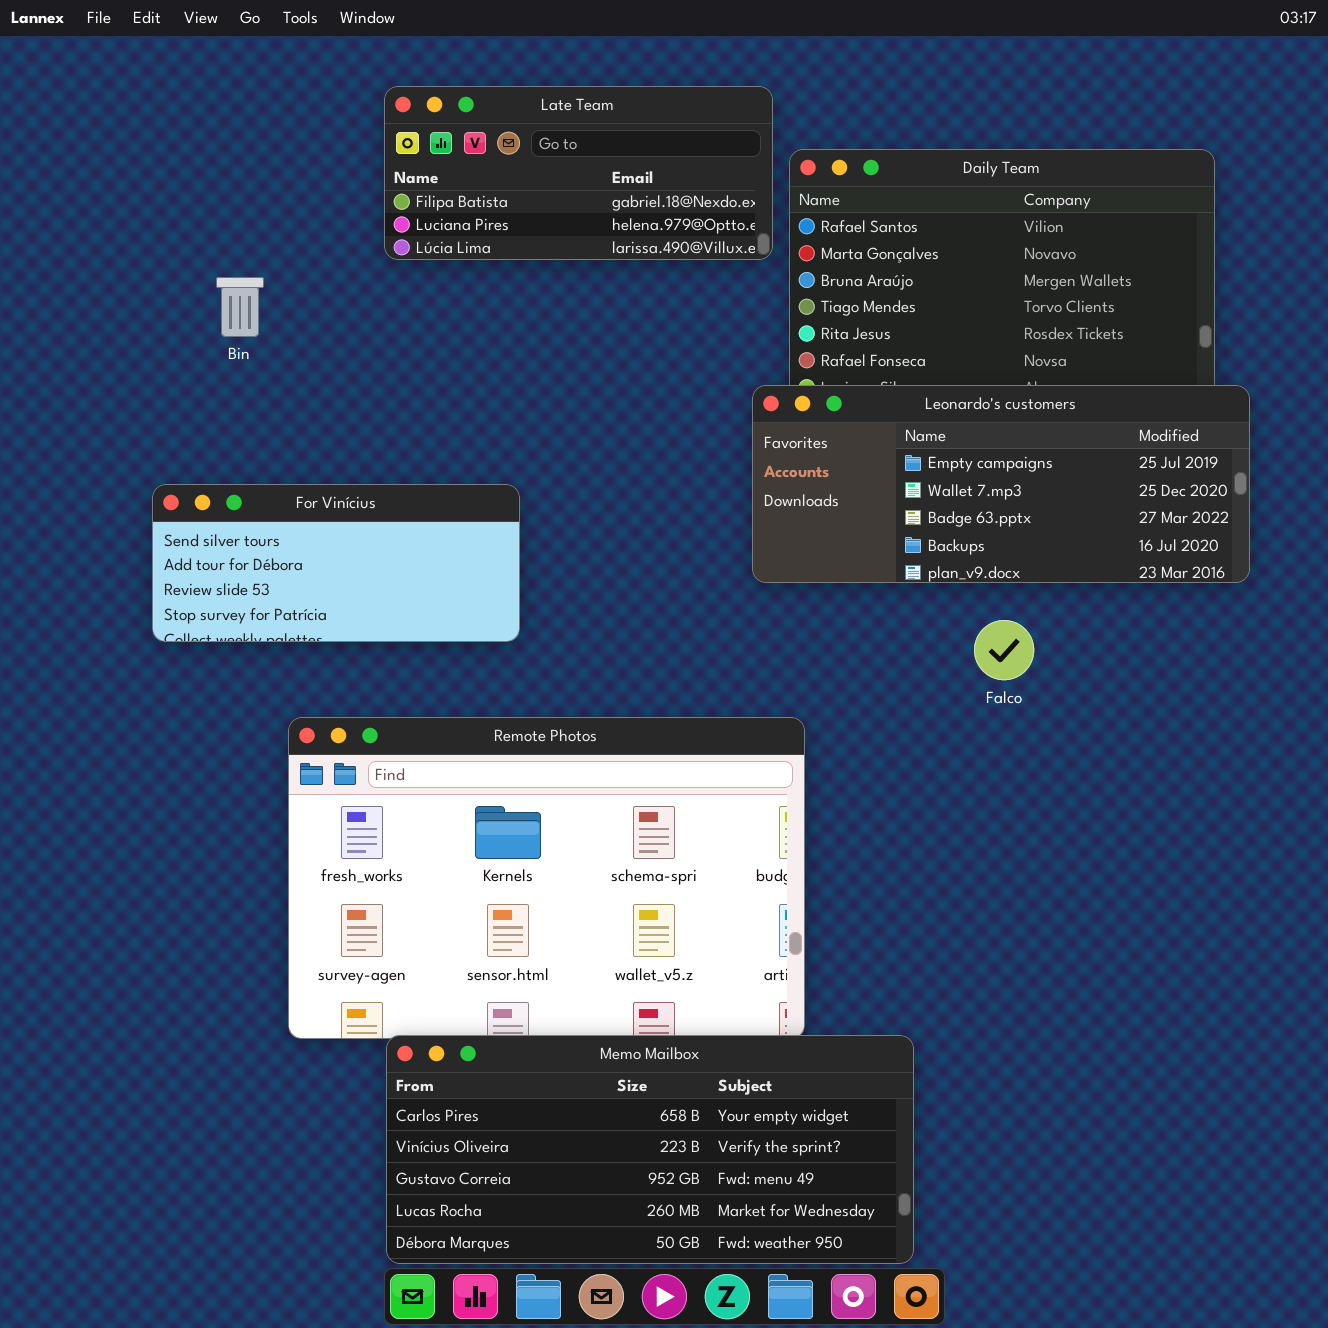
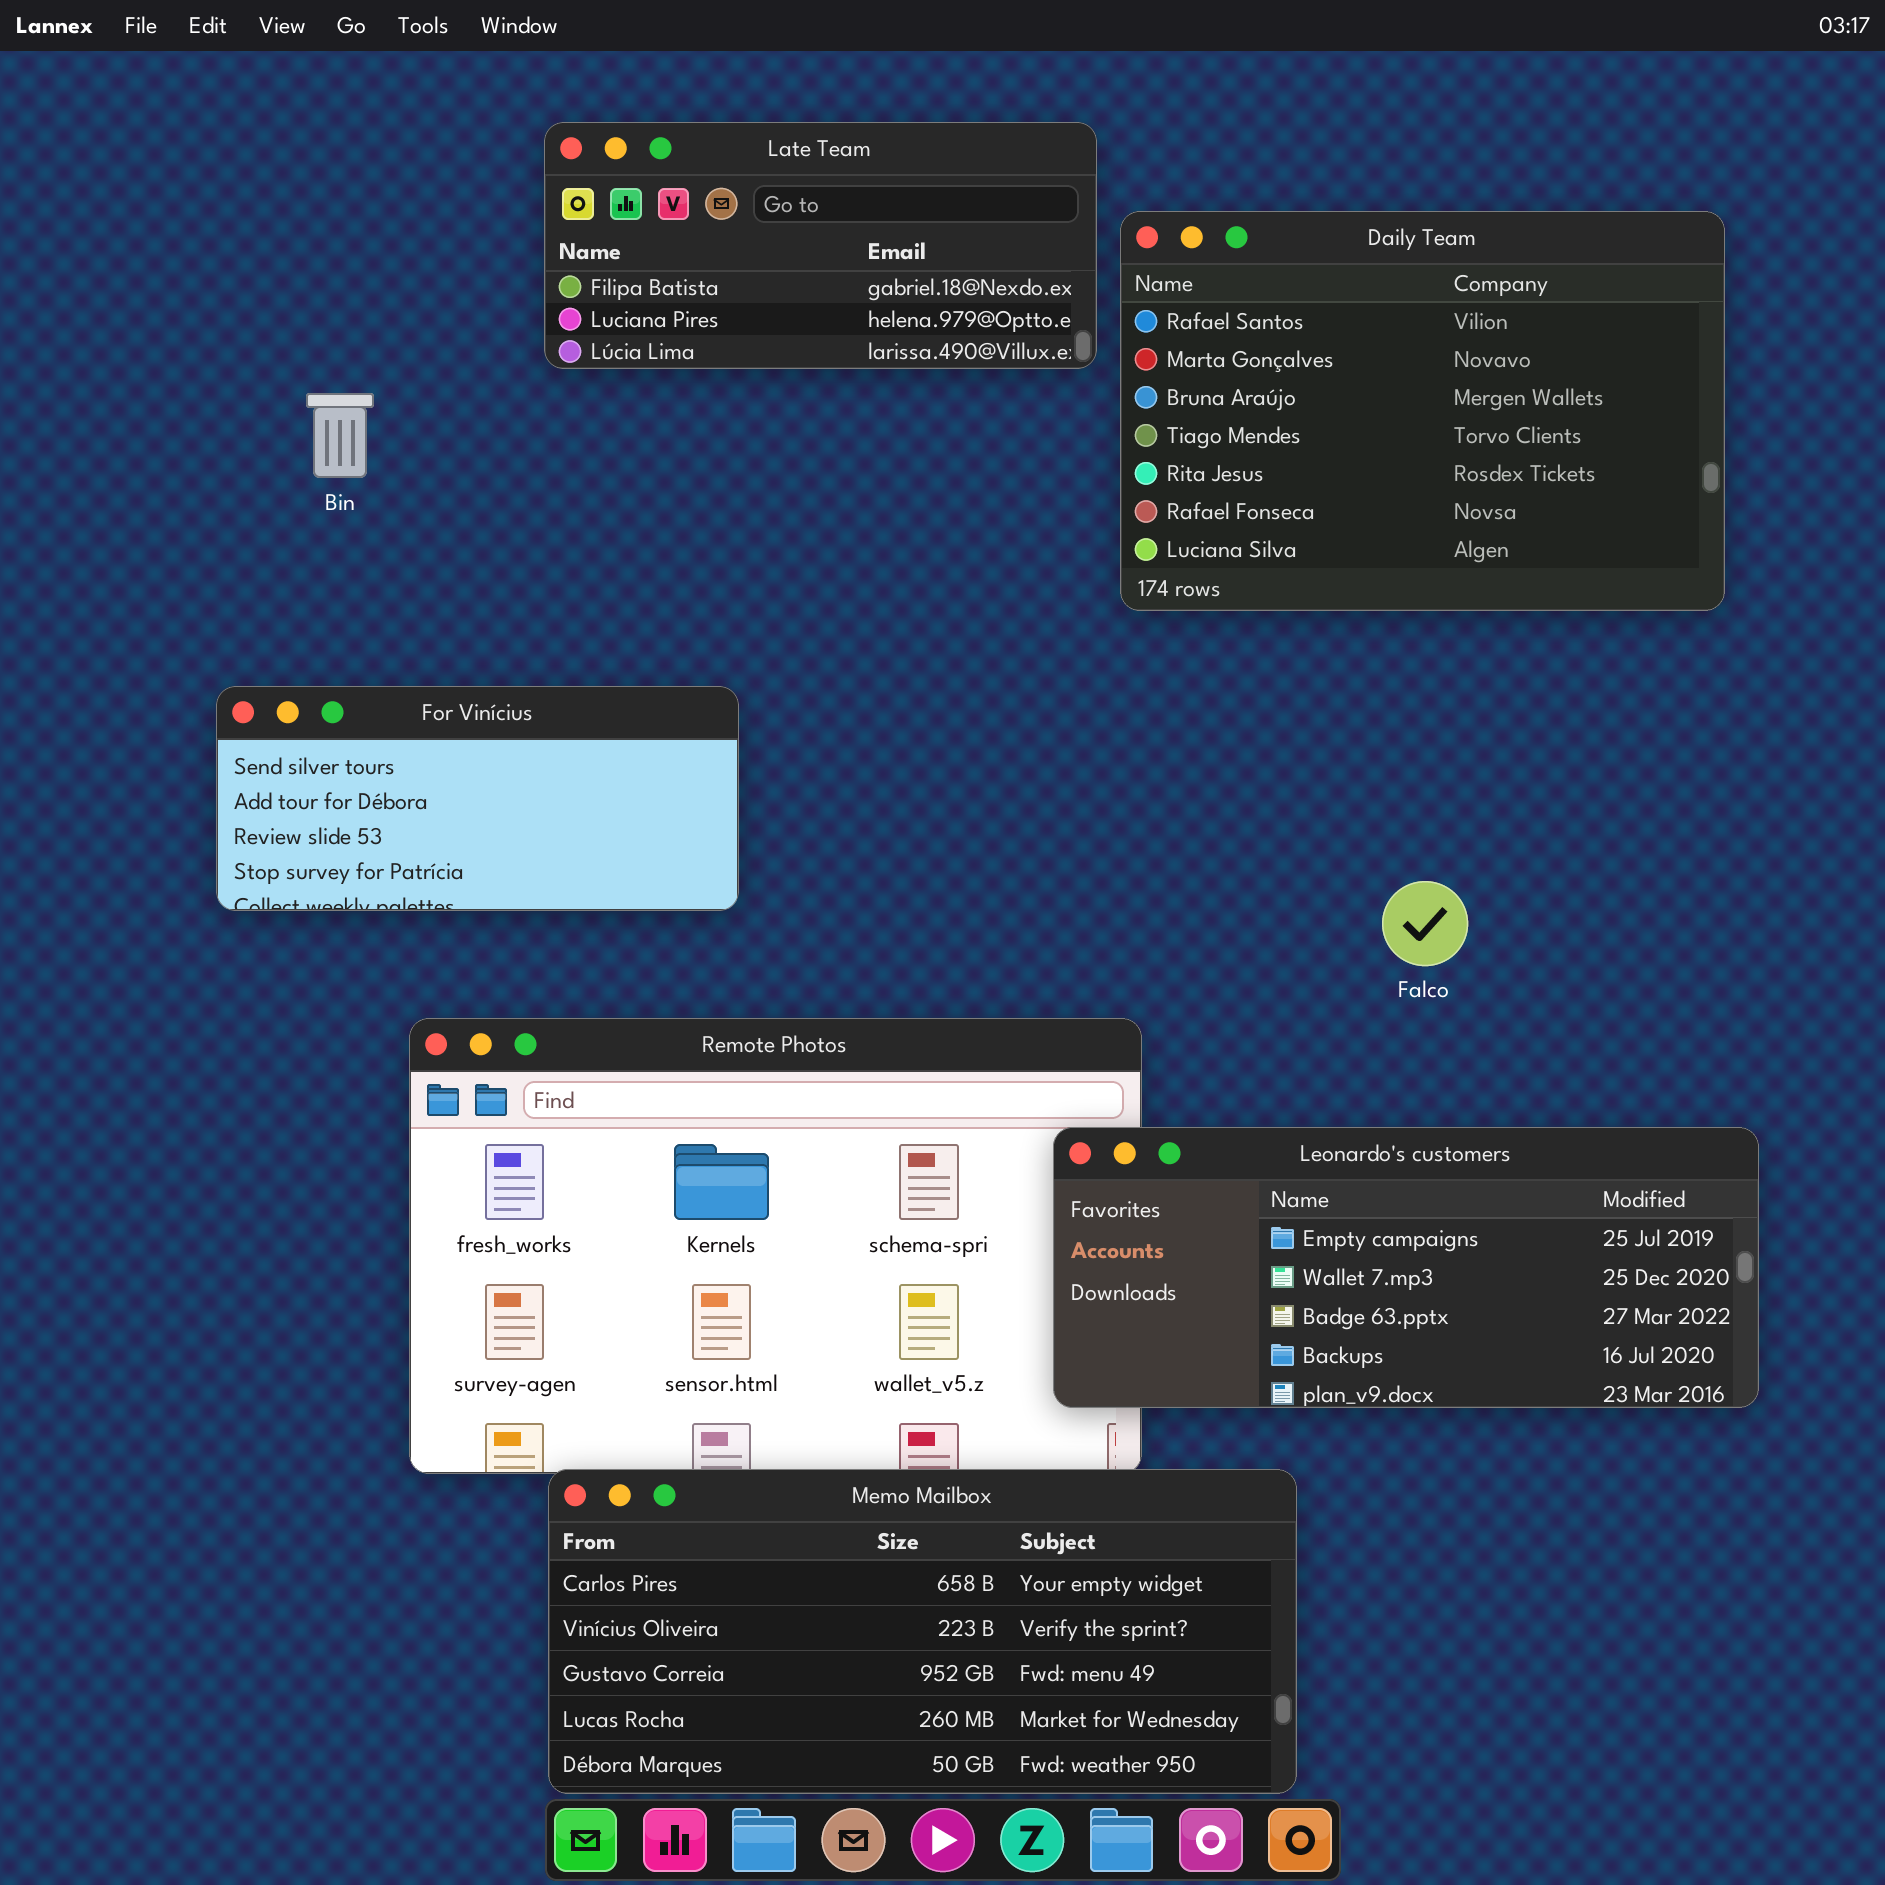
Leonardo's customers: [752,385,1250,583] -> [1053,1127,1759,1408], moved

